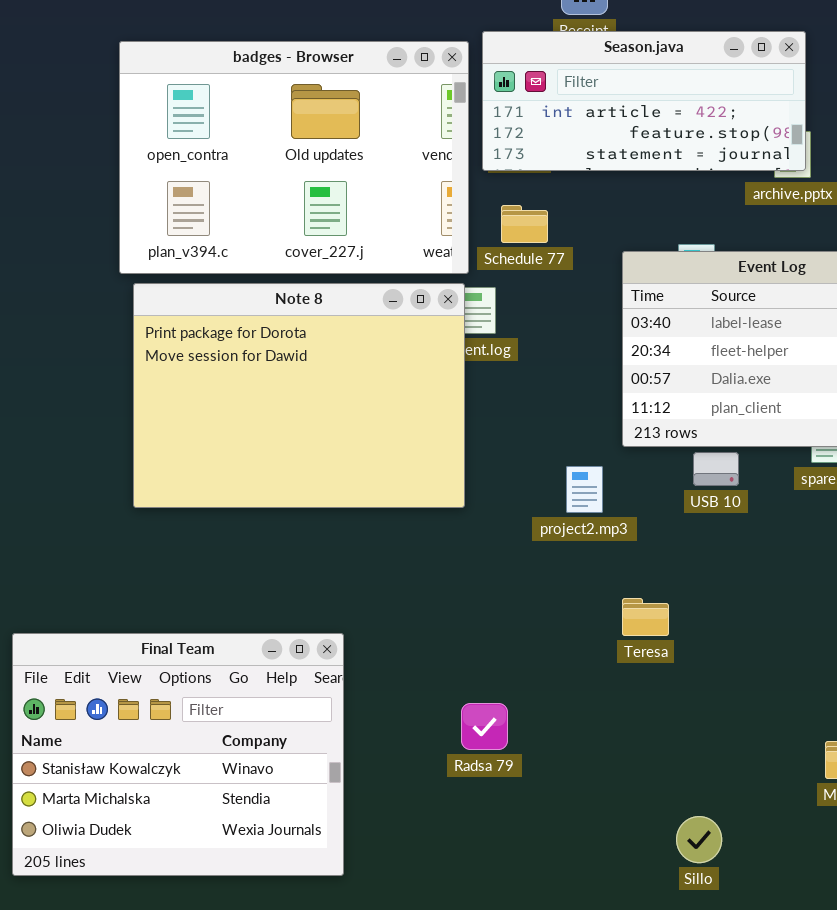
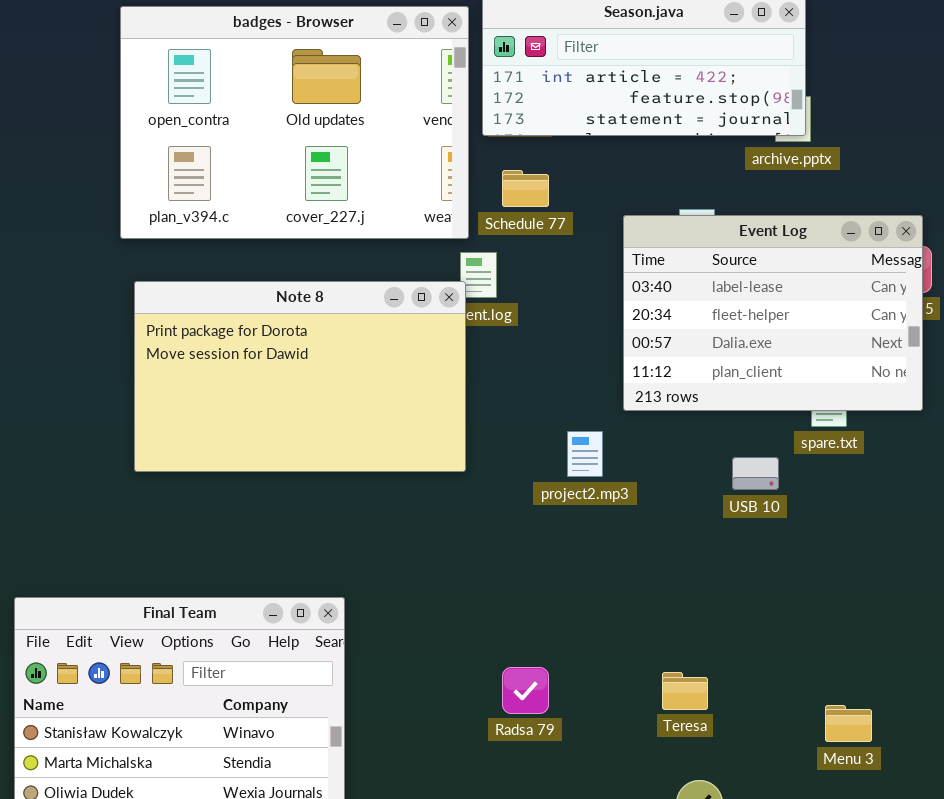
Note 8: [133,283,465,508] -> [134,281,466,472], resized
USB 10: [693,452,739,486] -> [732,457,779,490], moved
Teresa: [622,598,669,636] -> [662,672,708,710], moved
Radsa 79: [461,703,508,750] -> [502,667,549,714], moved

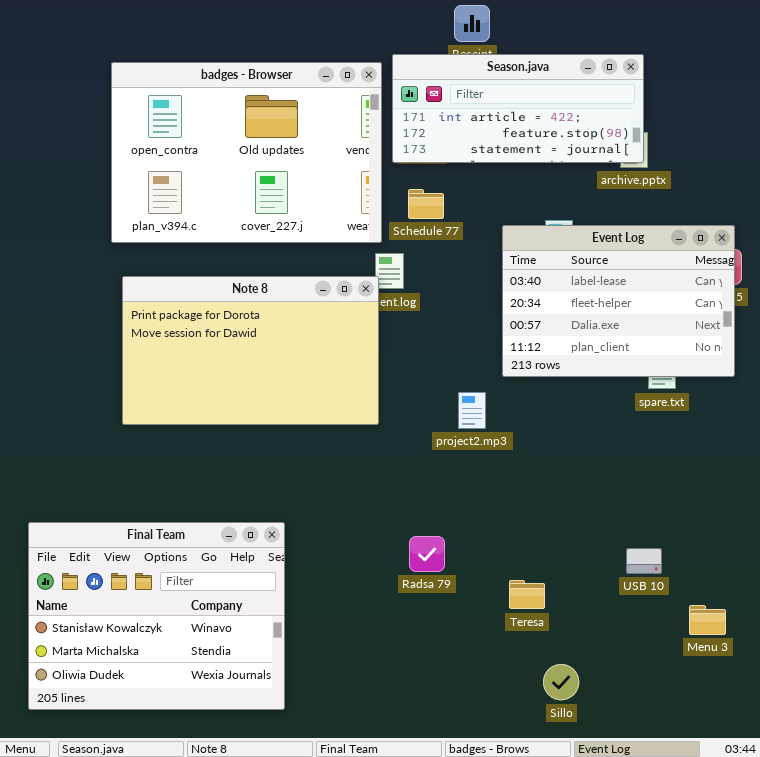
USB 10: [732,457,779,490] -> [626,548,662,574], moved
Radsa 79: [502,667,549,714] -> [409,536,445,572], moved
Teresa: [662,672,708,710] -> [509,580,545,609], moved
Menu 3: [825,705,872,742] -> [689,605,726,635], moved

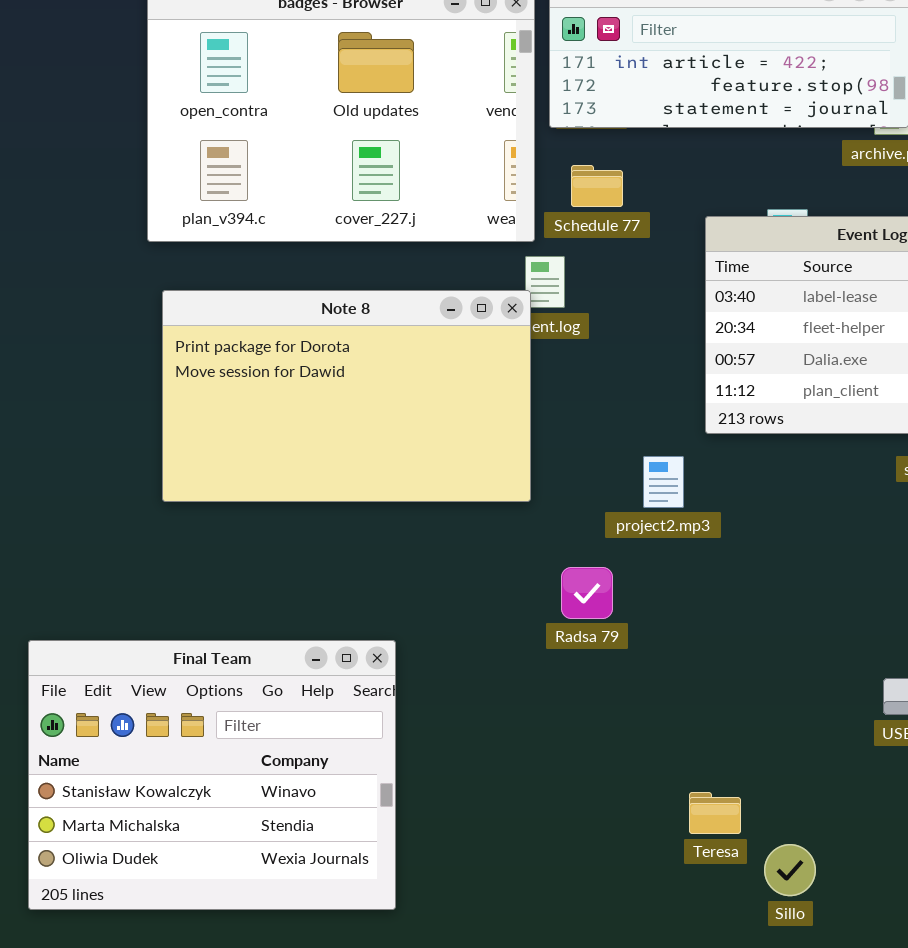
Radsa 79: [409,536,445,572] -> [561,567,613,619], moved
Teresa: [509,580,545,609] -> [689,792,741,834], moved

